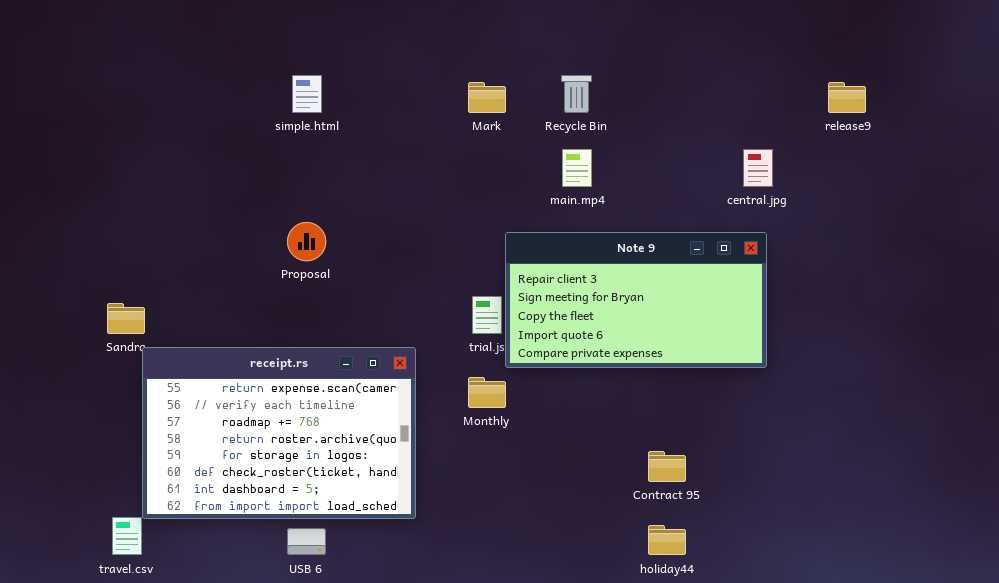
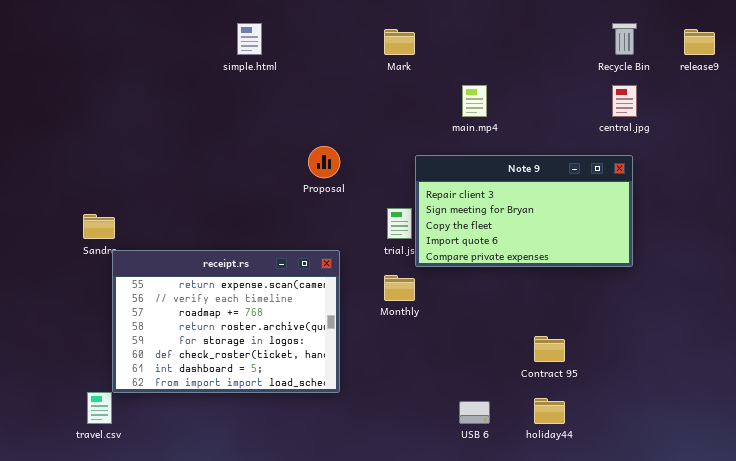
Recycle Bin: [561,75,592,113] -> [612,23,637,55], moved
Proposal: [287,222,326,261] -> [308,146,340,178], moved
USB 6: [287,528,326,555] -> [459,401,490,424], moved

